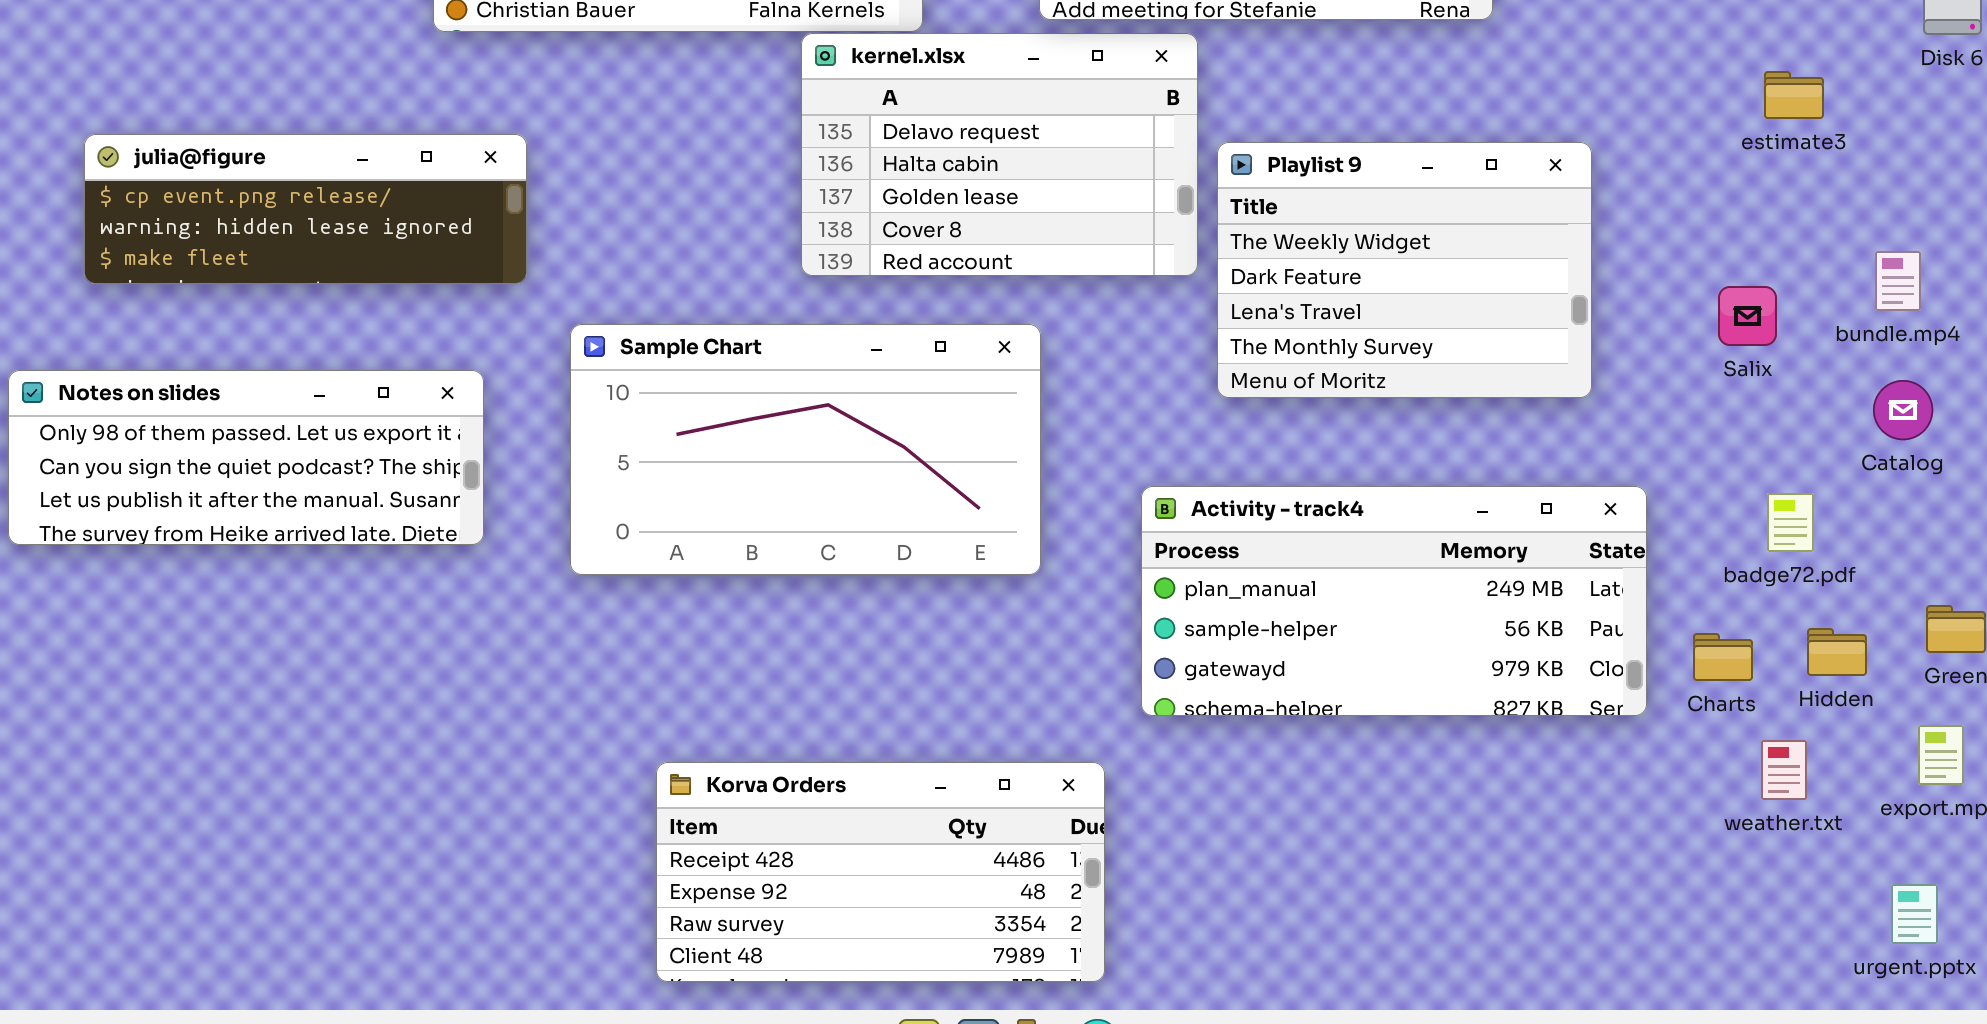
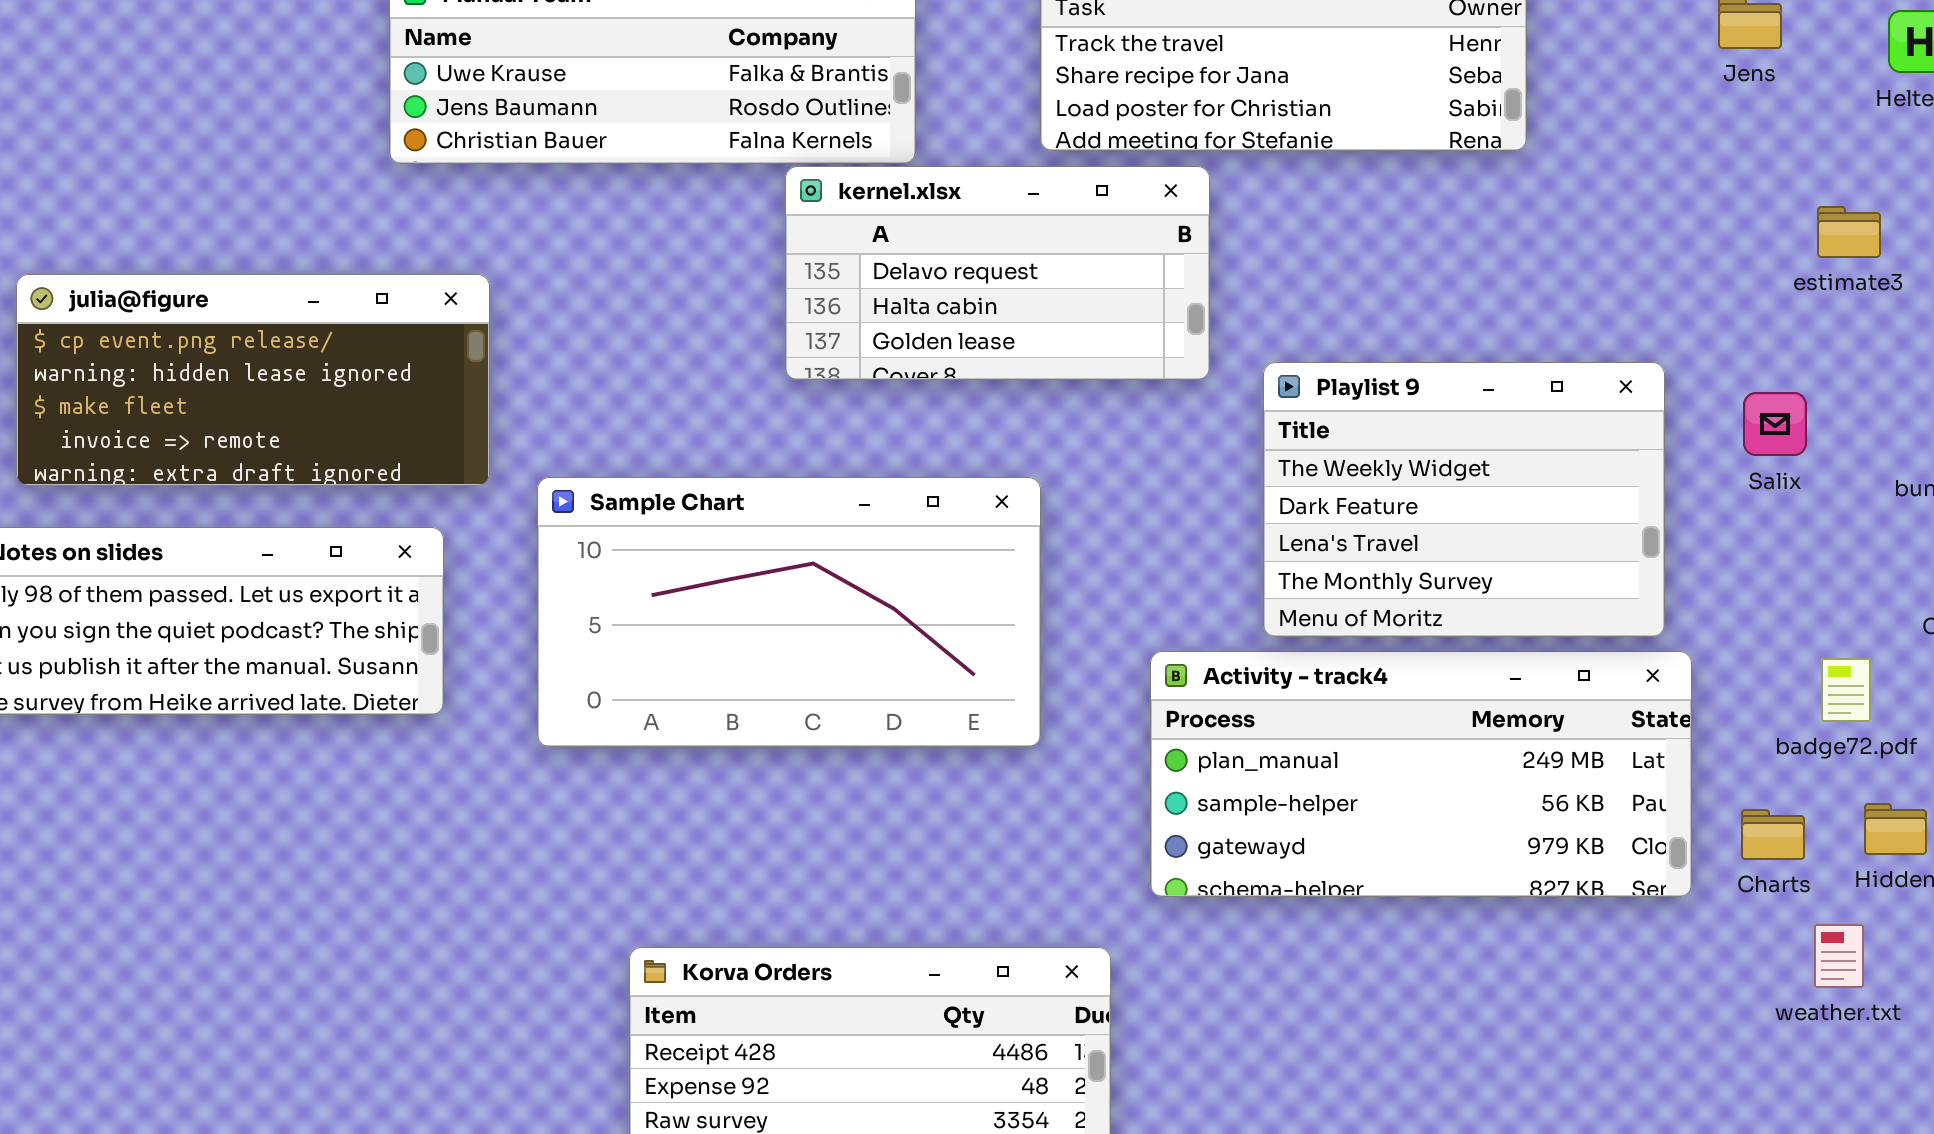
kernel.xlsx: [801,33,1198,276] -> [785,166,1210,380], resized
julia@figure: [84,134,527,284] -> [16,274,490,486], resized
Playlist 9: [1217,142,1592,398] -> [1263,362,1665,637], moved
Salix: [1718,286,1777,346] -> [1743,392,1807,456], moved

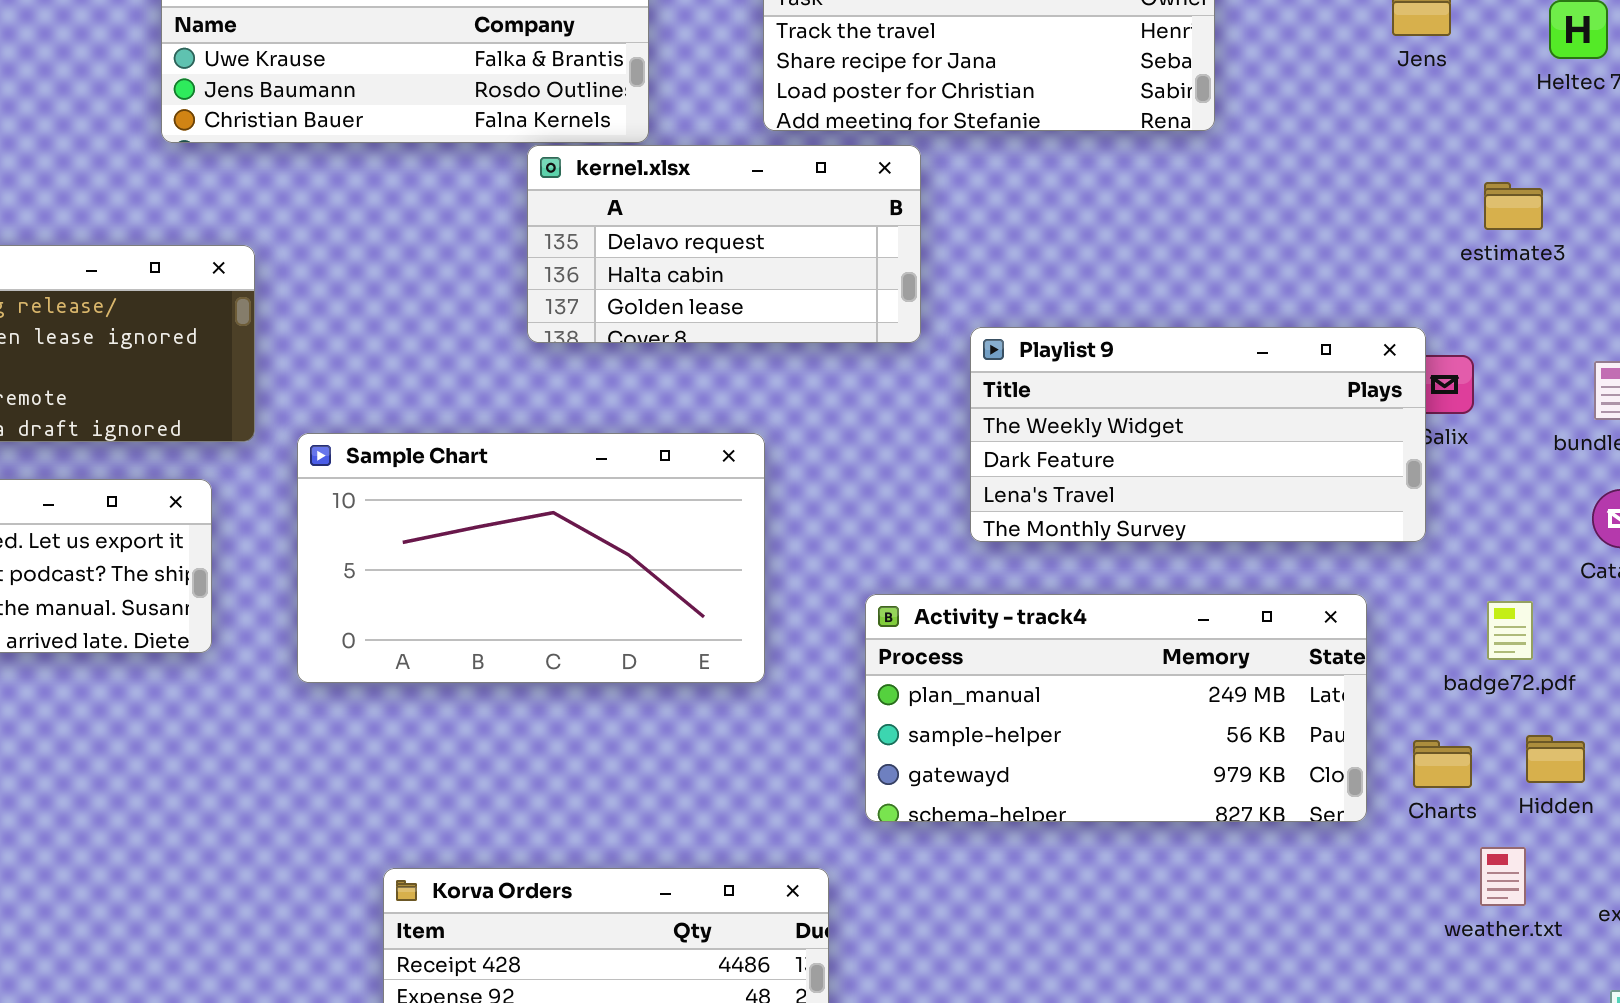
Playlist 9: [1263,362,1665,637] -> [970,327,1426,542], resized

